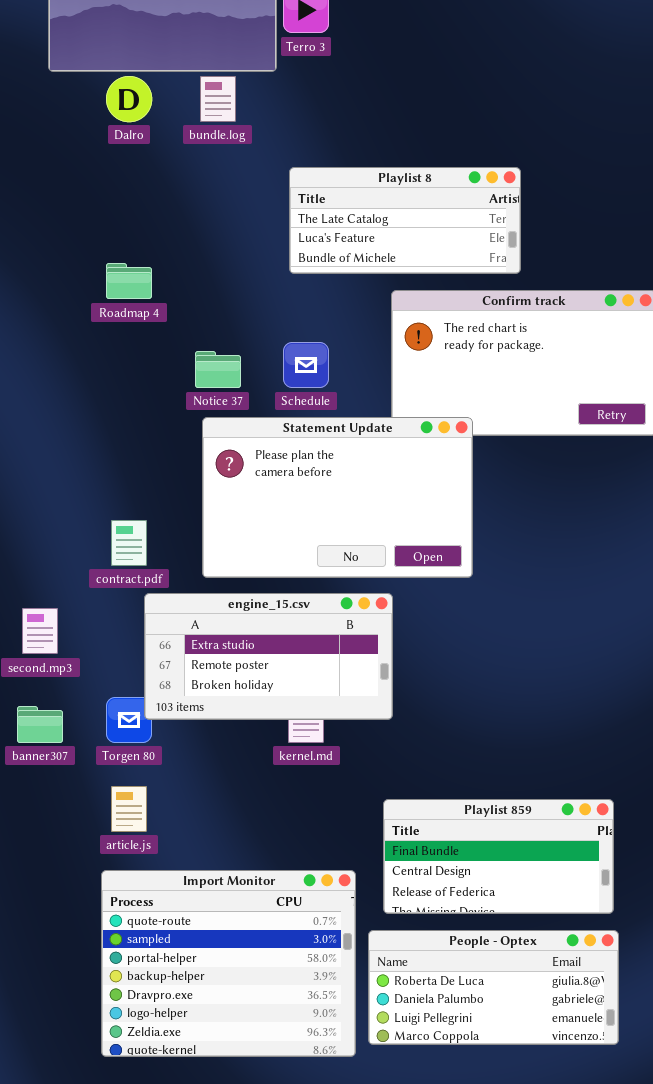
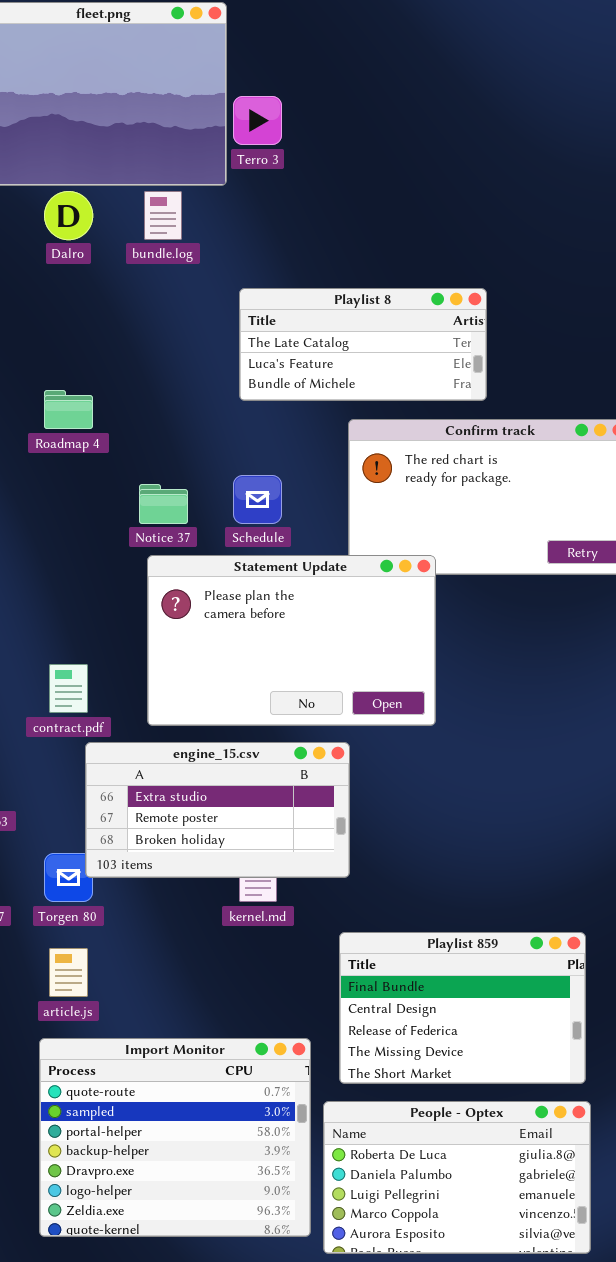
Playlist 859: [383,799,614,914] -> [339,932,586,1084], resized
People - Optex: [368,930,619,1045] -> [323,1101,591,1254], resized

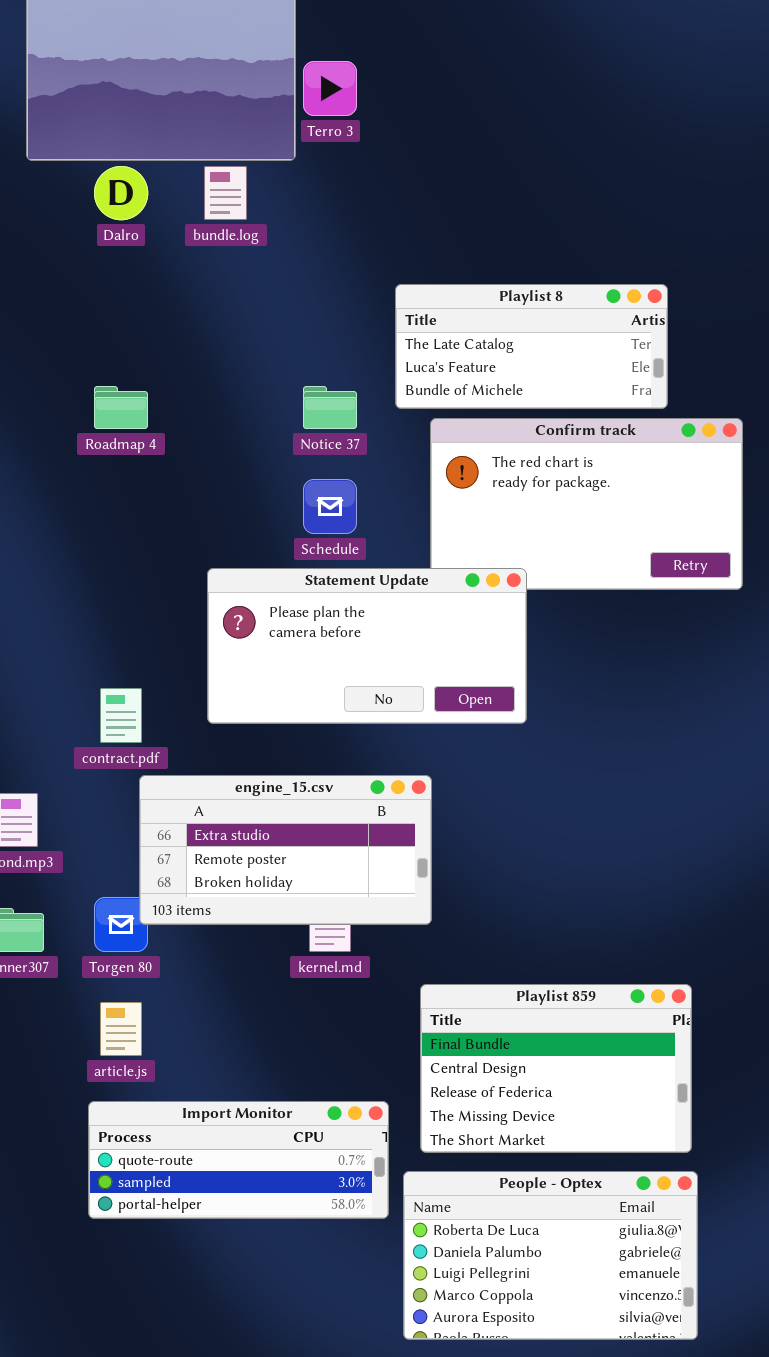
Playlist 8: [239,288,487,401] -> [395,284,668,409], moved
Notice 37: [139,484,188,524] -> [303,386,357,429], moved
Statement Update: [147,555,436,726] -> [207,568,527,724], resized
Import Monitor: [39,1038,311,1237] -> [88,1101,389,1219], resized

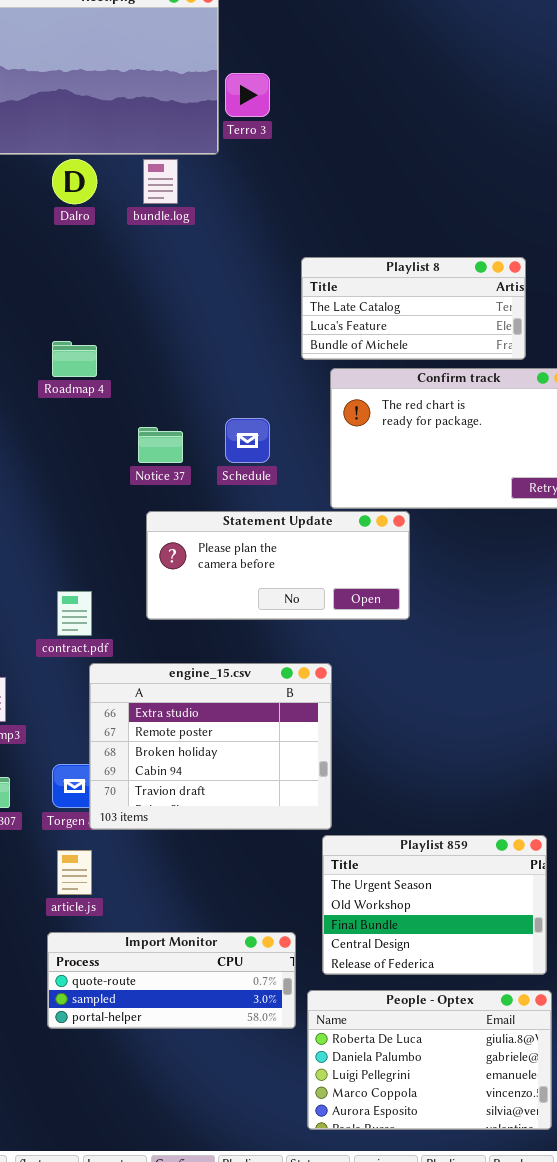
Notice 37: [303,386,357,429] -> [138,427,183,463], moved
Statement Update: [207,568,527,724] -> [146,511,410,620], resized
engine_15.csv: [139,775,432,925] -> [89,663,332,830], resized
Playlist 859: [420,984,692,1153] -> [322,835,547,975], scrolled up 2 rows

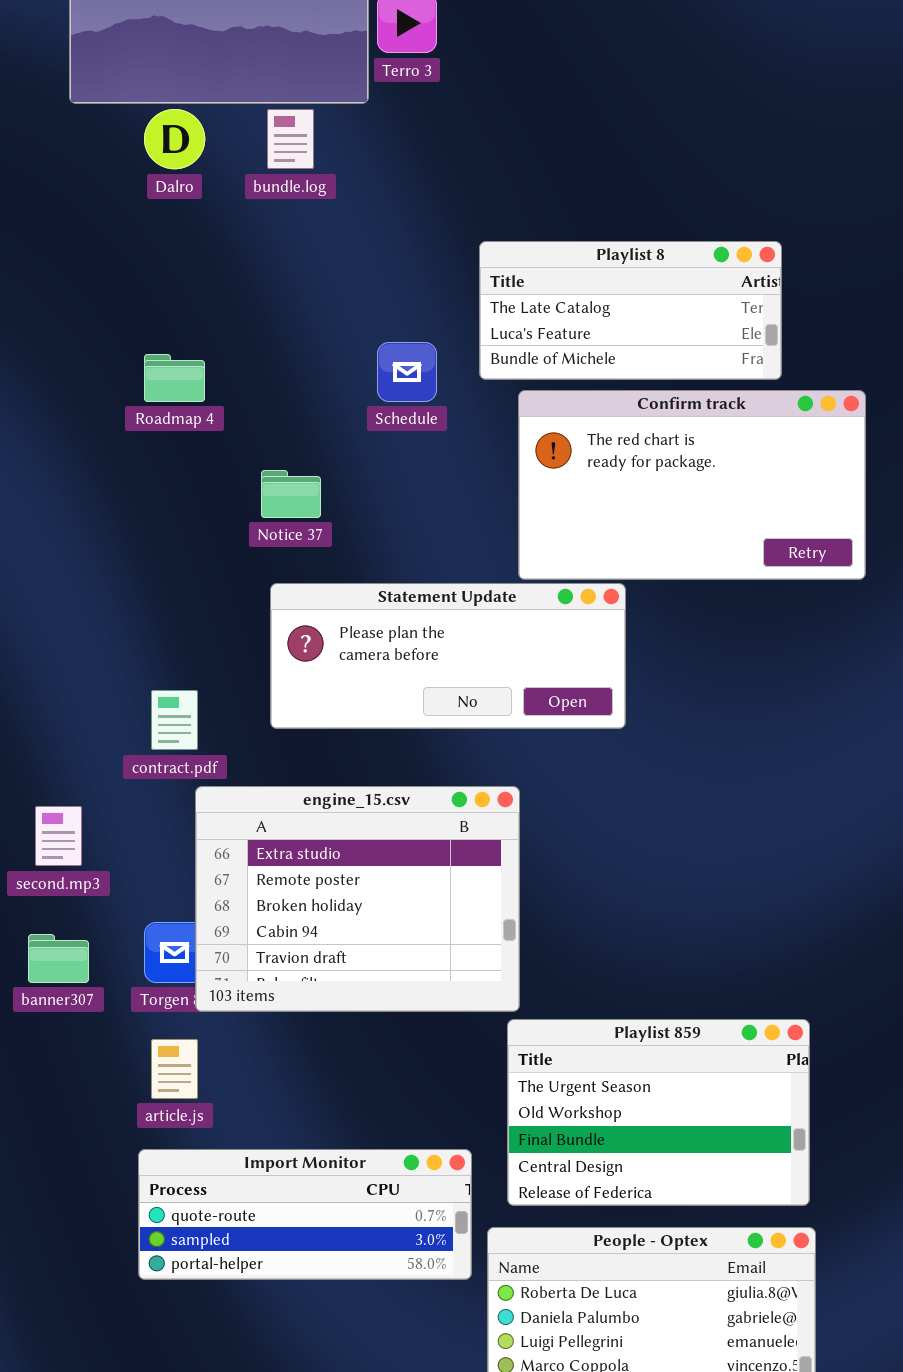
Schedule: [225,418,270,463] -> [377,342,437,402], moved

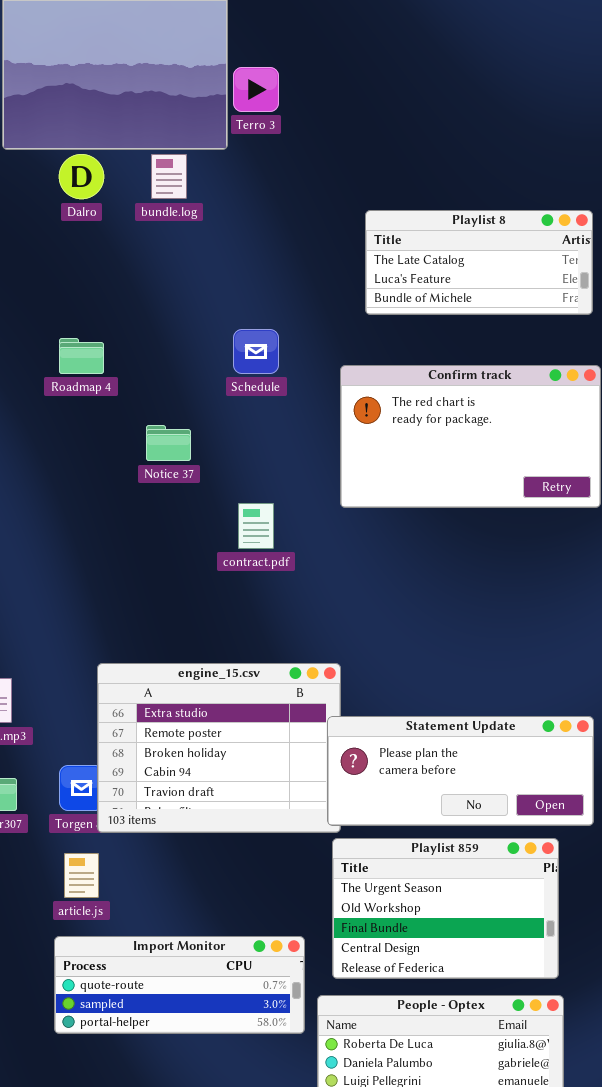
Playlist 8: [479,241,782,380] -> [365,210,593,315], moved
Statement Update: [270,583,626,729] -> [327,716,594,826], moved
contract.pdf: [151,690,198,750] -> [238,503,274,549], moved

